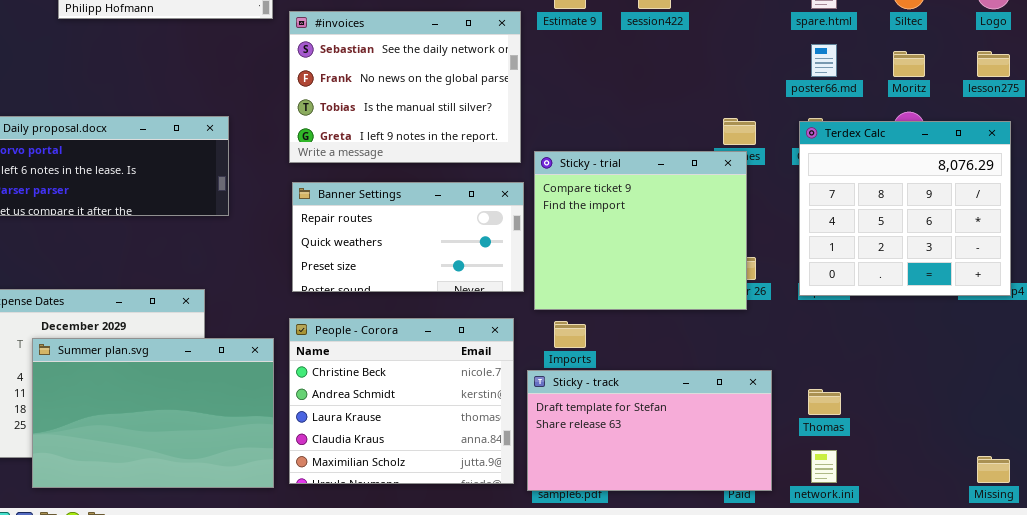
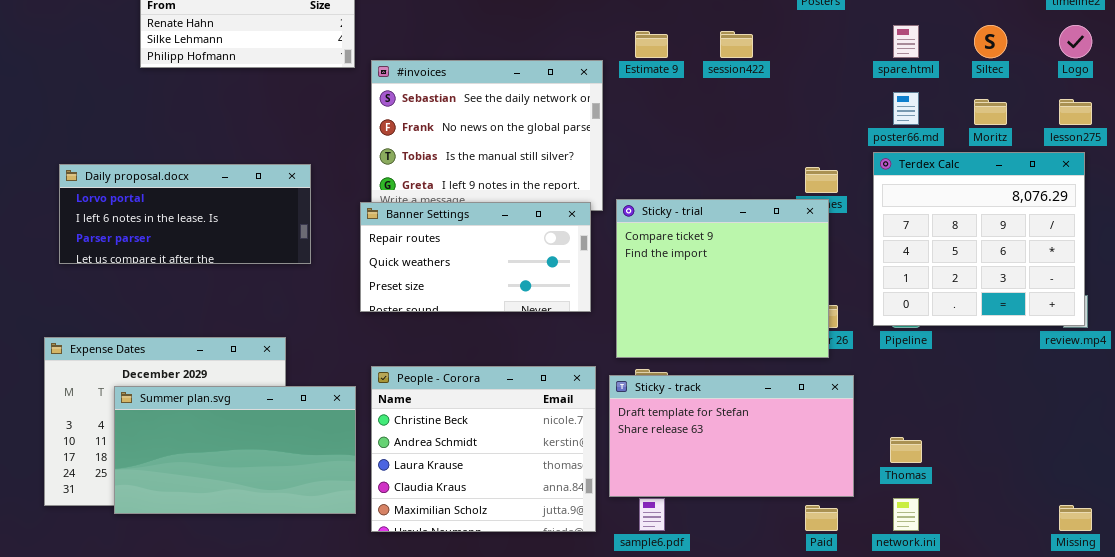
Terdex Calc: [799,121,1011,296] -> [873,152,1085,326], moved
Banner Settings: [292,182,524,292] -> [360,202,591,312], moved
Summer plan.svg: [32,338,274,488] -> [114,386,356,514], resized
Sticky - track: [527,370,772,491] -> [609,375,854,497], moved

